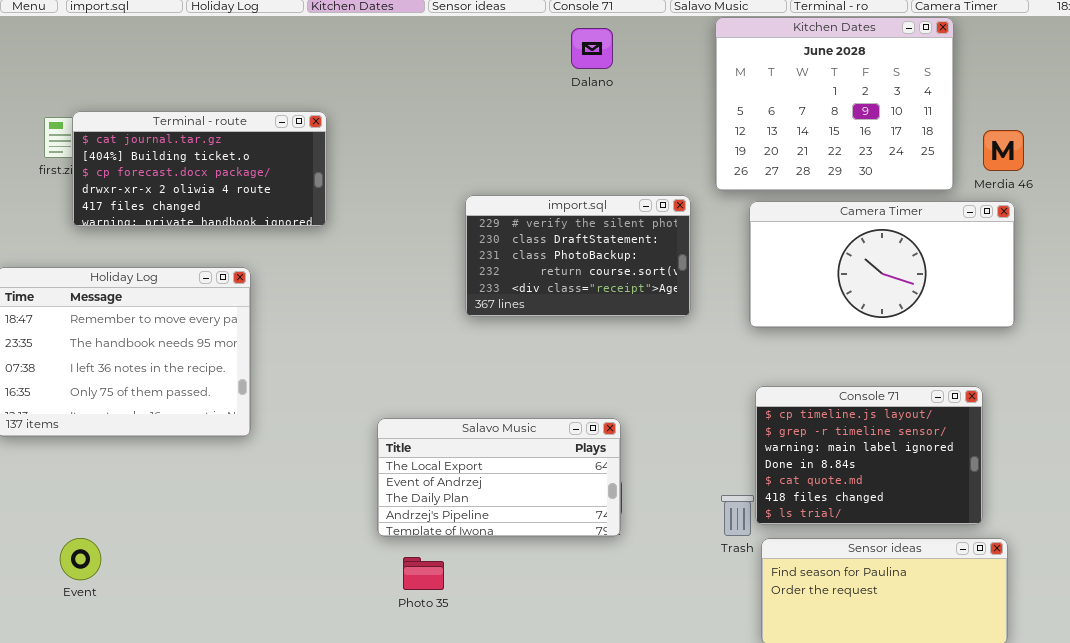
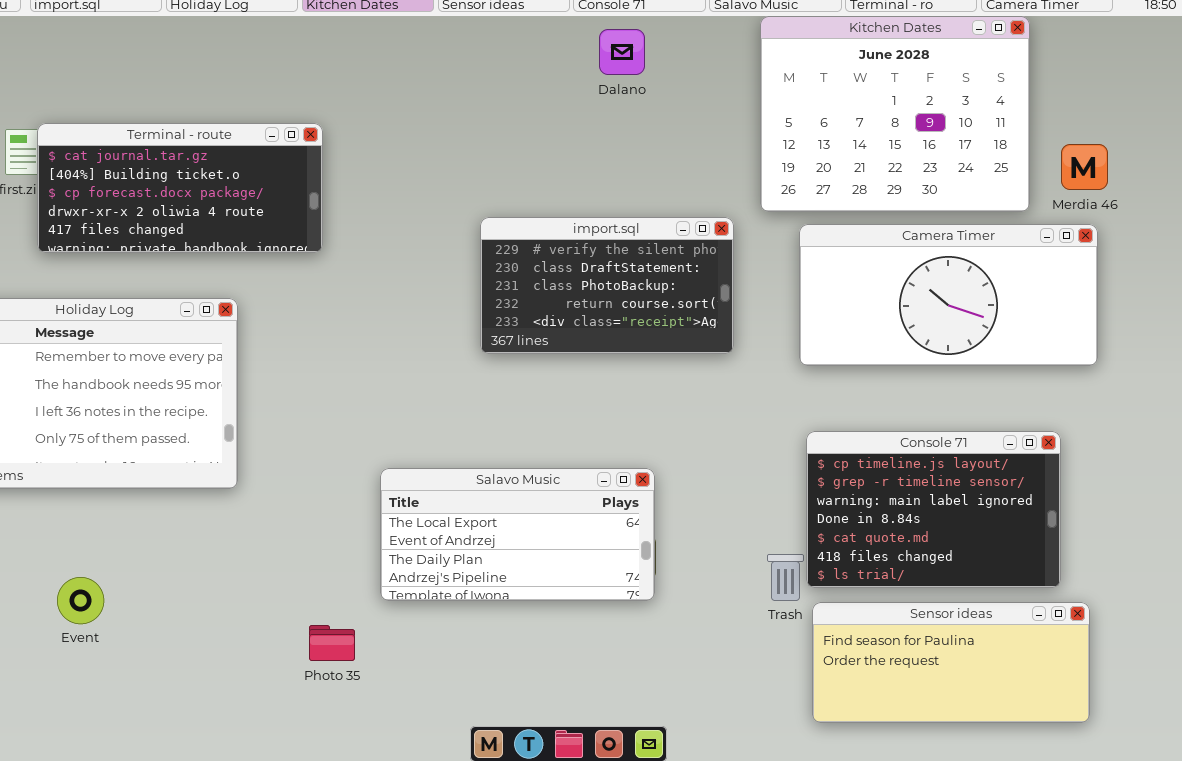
Event: [60,538,101,580] -> [57,577,104,624], moved
Photo 35: [403,557,444,590] -> [309,625,355,661], moved

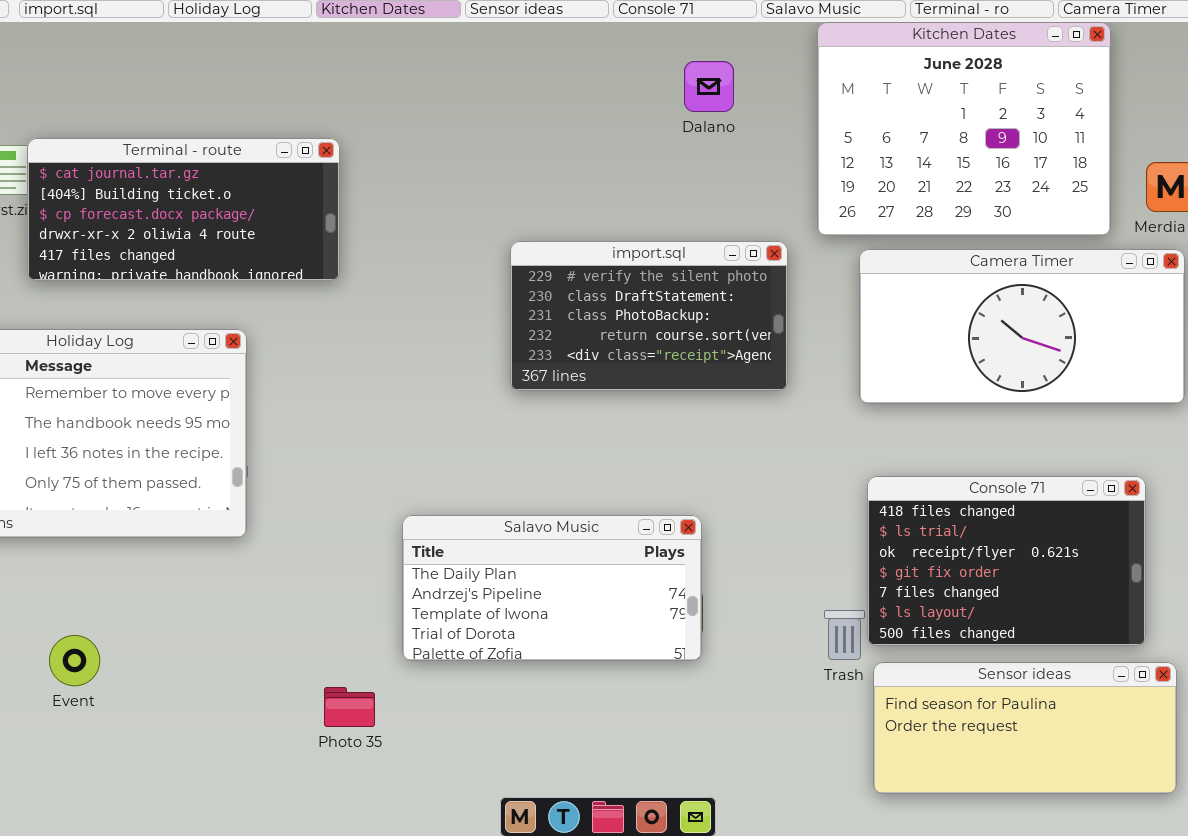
Dalano: [599,29,645,75] -> [684,61,734,112], moved
Console 71: [806,431,1061,588] -> [867,476,1146,646], scrolled down 5 rows
Salavo Music: [380,468,655,601] -> [402,515,702,661], scrolled down 2 rows

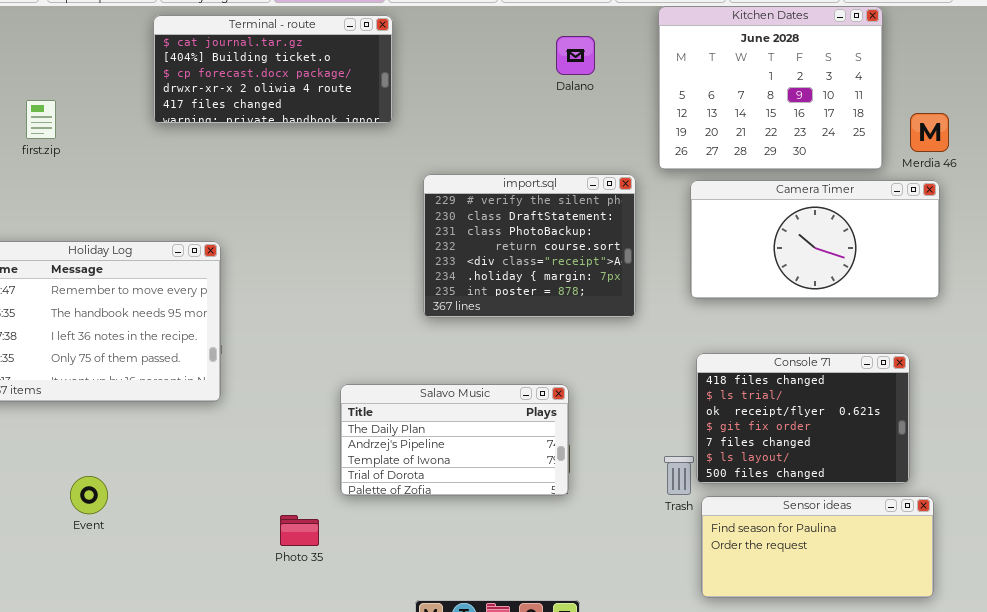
Terminal - route: [27,138,340,281] -> [153,15,393,124], moved
import.sql: [510,241,788,391] -> [423,174,636,318], resized

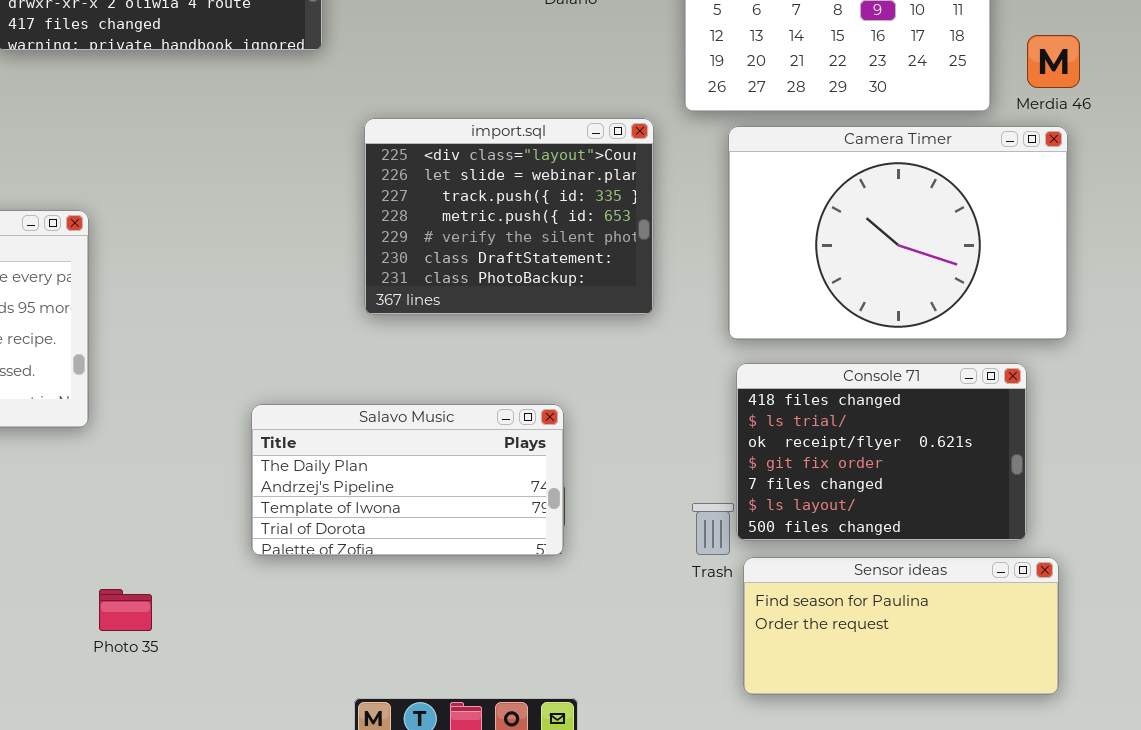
import.sql: [423,174,636,318] -> [364,118,654,315], scrolled up 4 rows
Camera Timer: [690,180,940,299] -> [728,126,1068,340], resized
Photo 35: [280,515,319,546] -> [99,589,152,631], moved

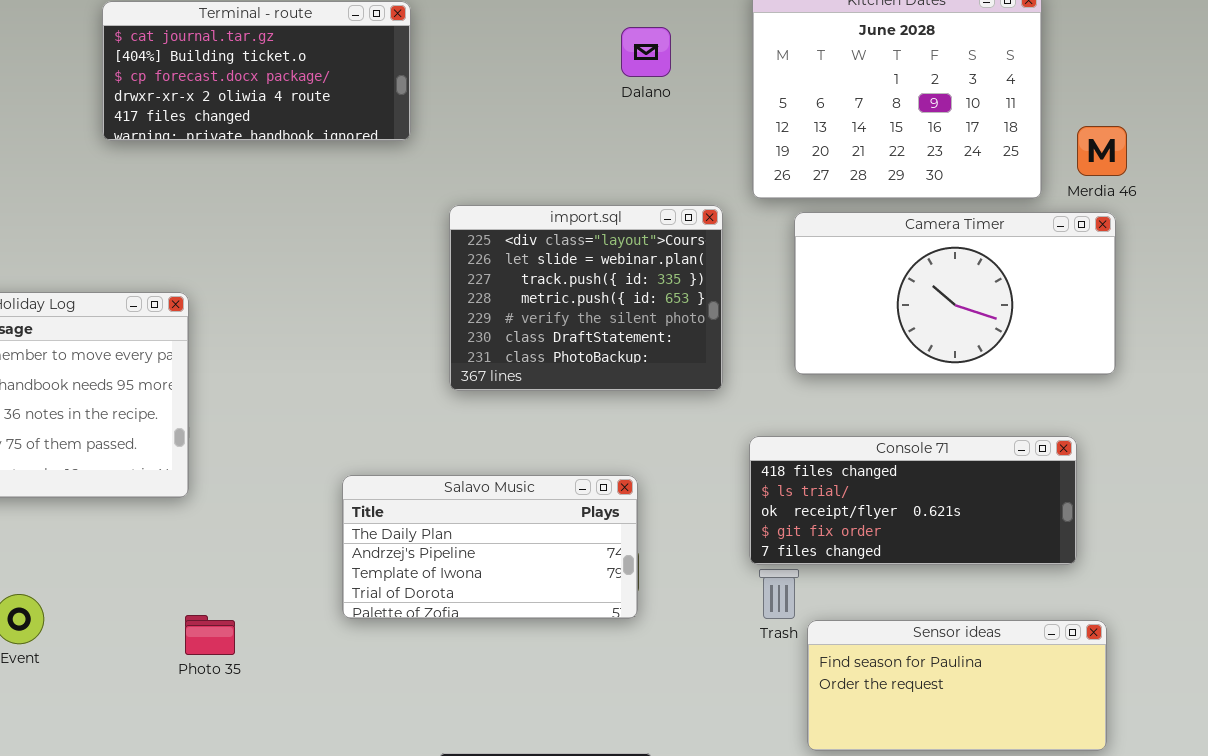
Camera Timer: [728,126,1068,340] -> [794,212,1116,375], resized
Console 71: [736,363,1027,541] -> [749,436,1077,565], resized
Photo 35: [99,589,152,631] -> [185,615,235,655], moved

